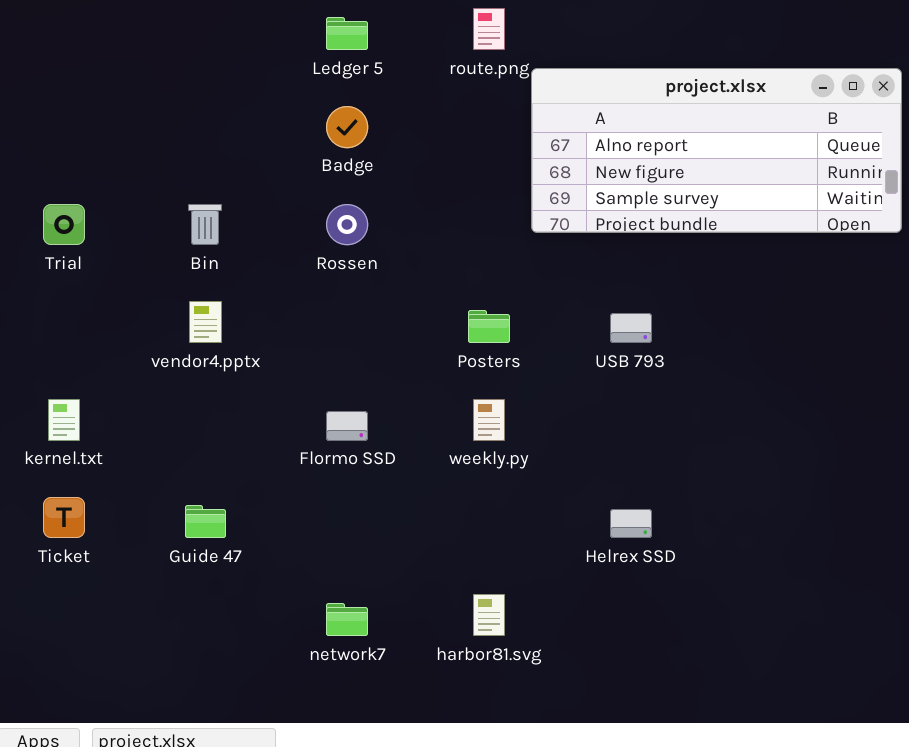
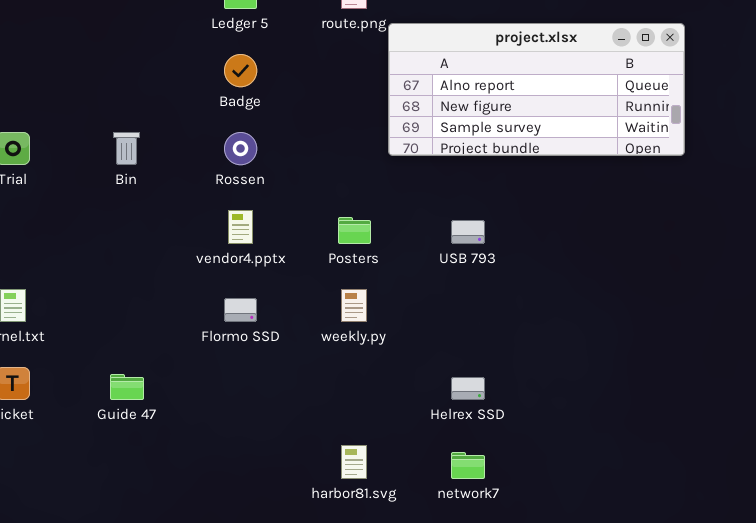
vendor4.pptx: [189,301,222,343] -> [228,210,253,244], moved
network7: [326,603,368,636] -> [451,452,485,479], moved

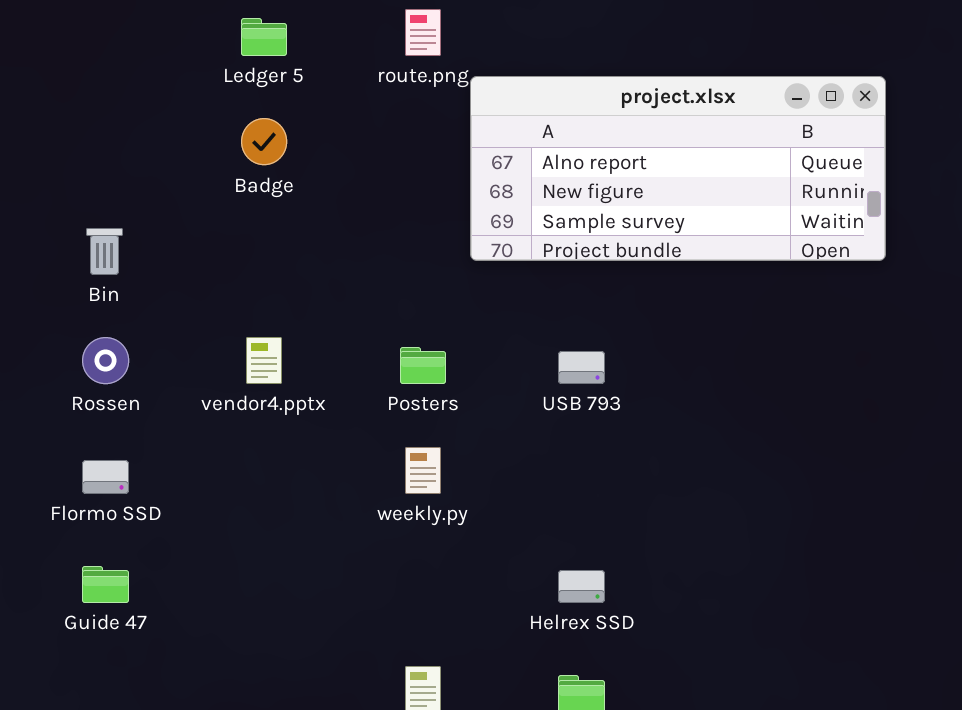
Rossen: [224,132,257,165] -> [82,337,129,384], moved
Flormo SSD: [224,298,257,322] -> [82,460,129,494], moved

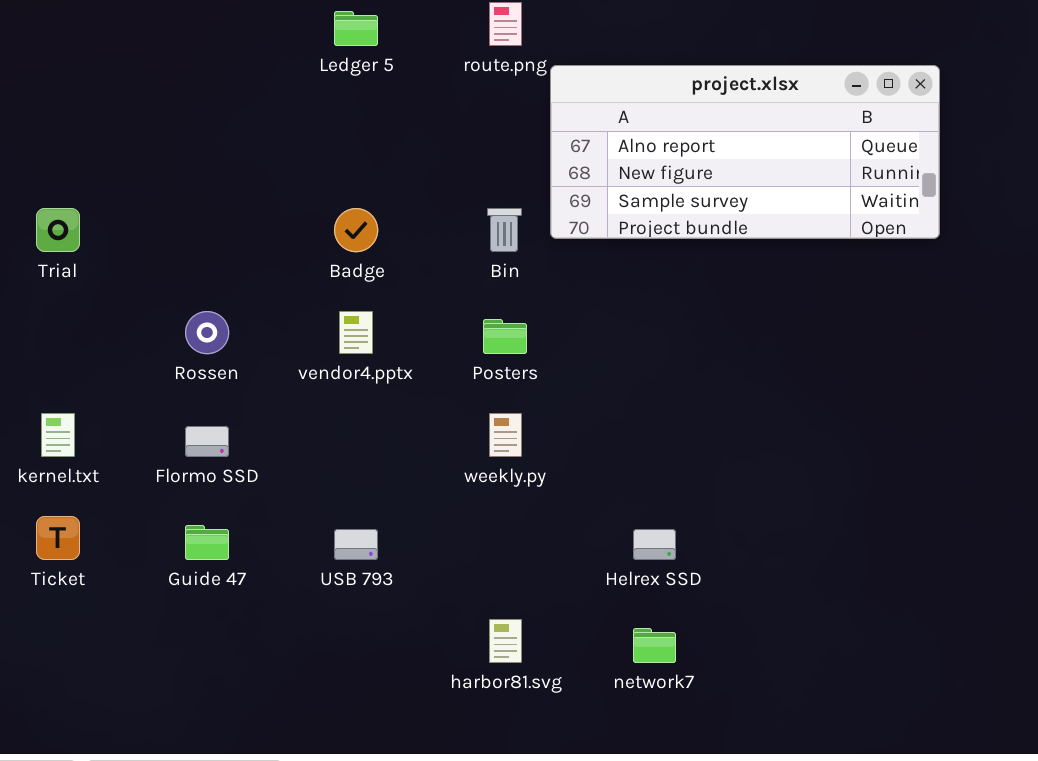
Badge: [241,118,287,165] -> [334,208,378,252], moved
Bin: [86,228,123,275] -> [487,208,522,252], moved
USB 793: [558,351,605,384] -> [334,529,378,560], moved

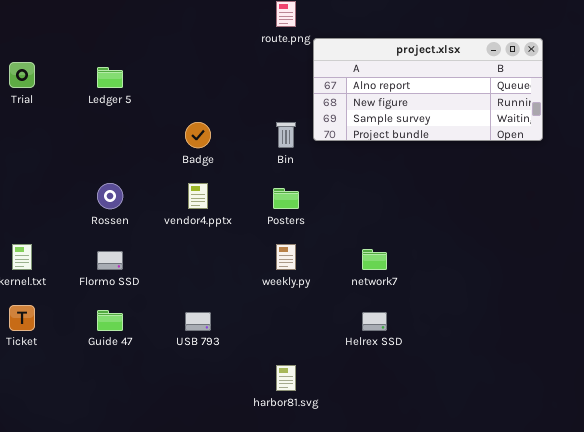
Ledger 5: [334,11,378,46] -> [97,67,123,88], moved
Trial: [36,208,80,252] -> [9,62,35,88], moved
network7: [633,628,676,663] -> [362,249,387,270], moved

